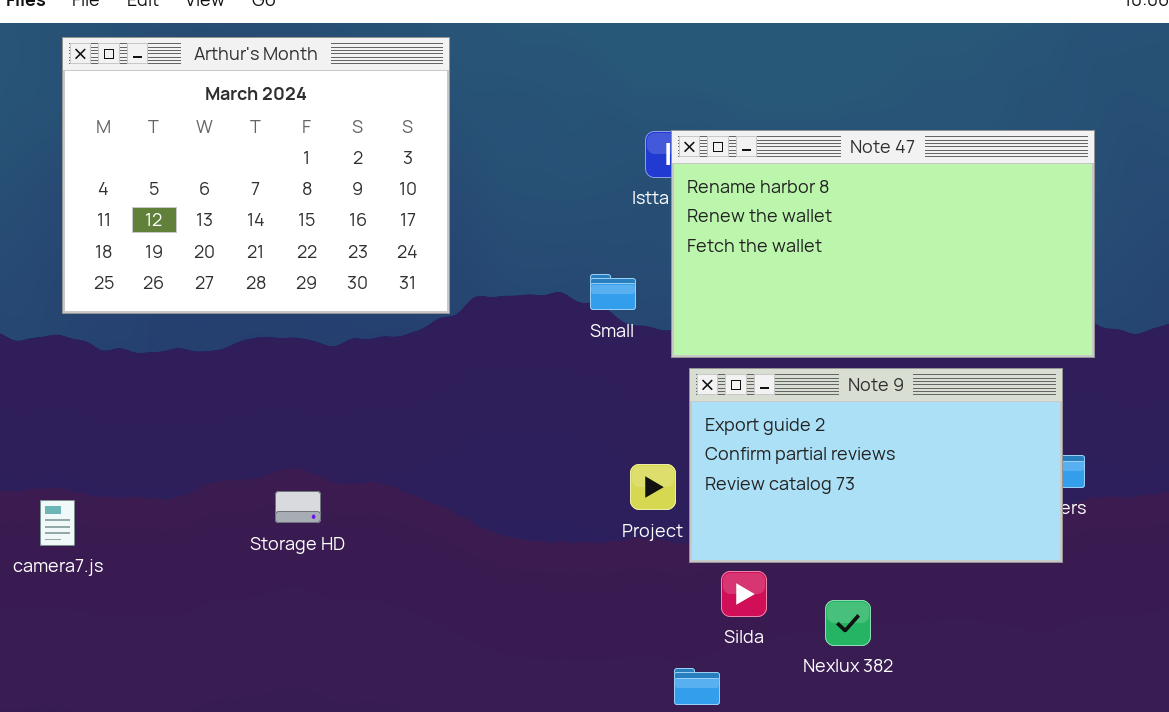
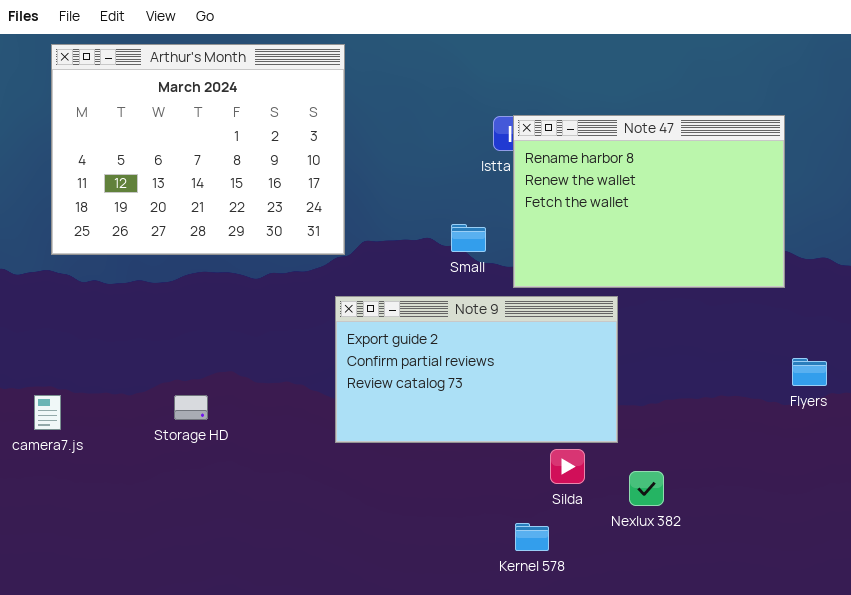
Note 47: [671,130,1095,358] -> [513,115,785,288], resized
Note 9: [689,368,1063,563] -> [335,296,618,443], moved
Storage HD: [275,491,321,523] -> [174,395,208,420], moved

